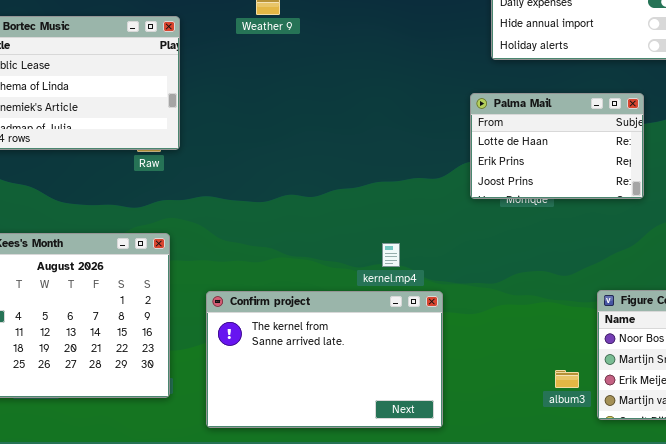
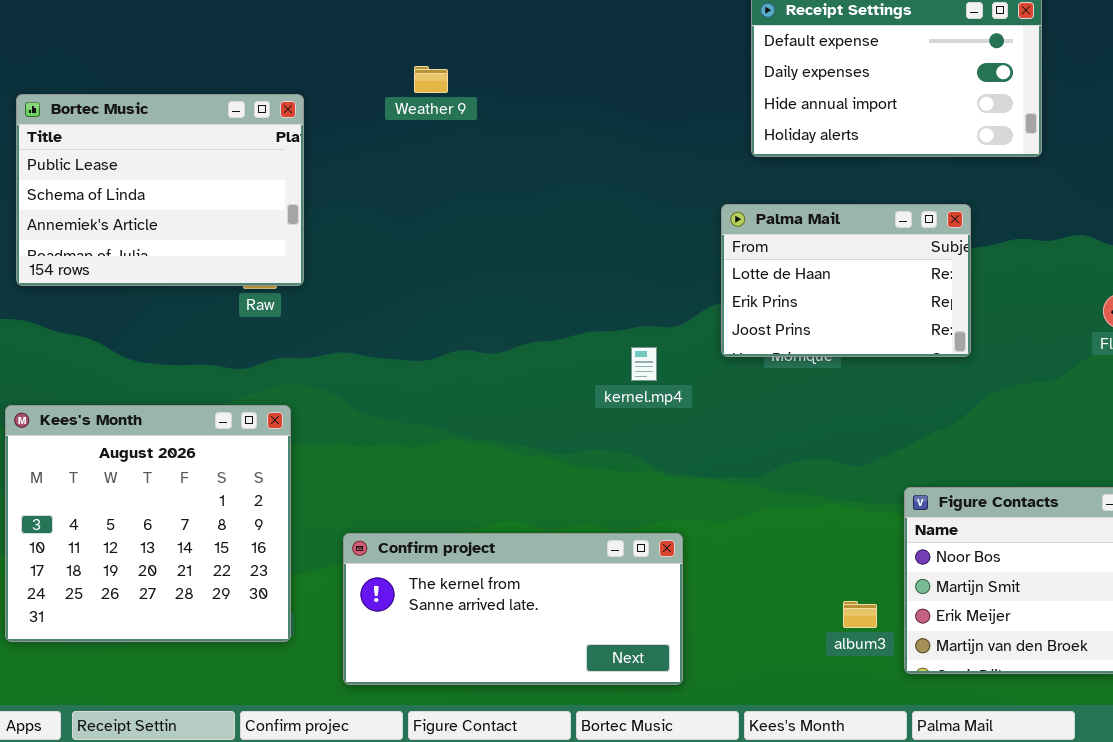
kernel.mp4: [382,243,400,267] -> [631,347,657,381], moved
Confirm project: [206,291,443,428] -> [343,533,683,685], resized

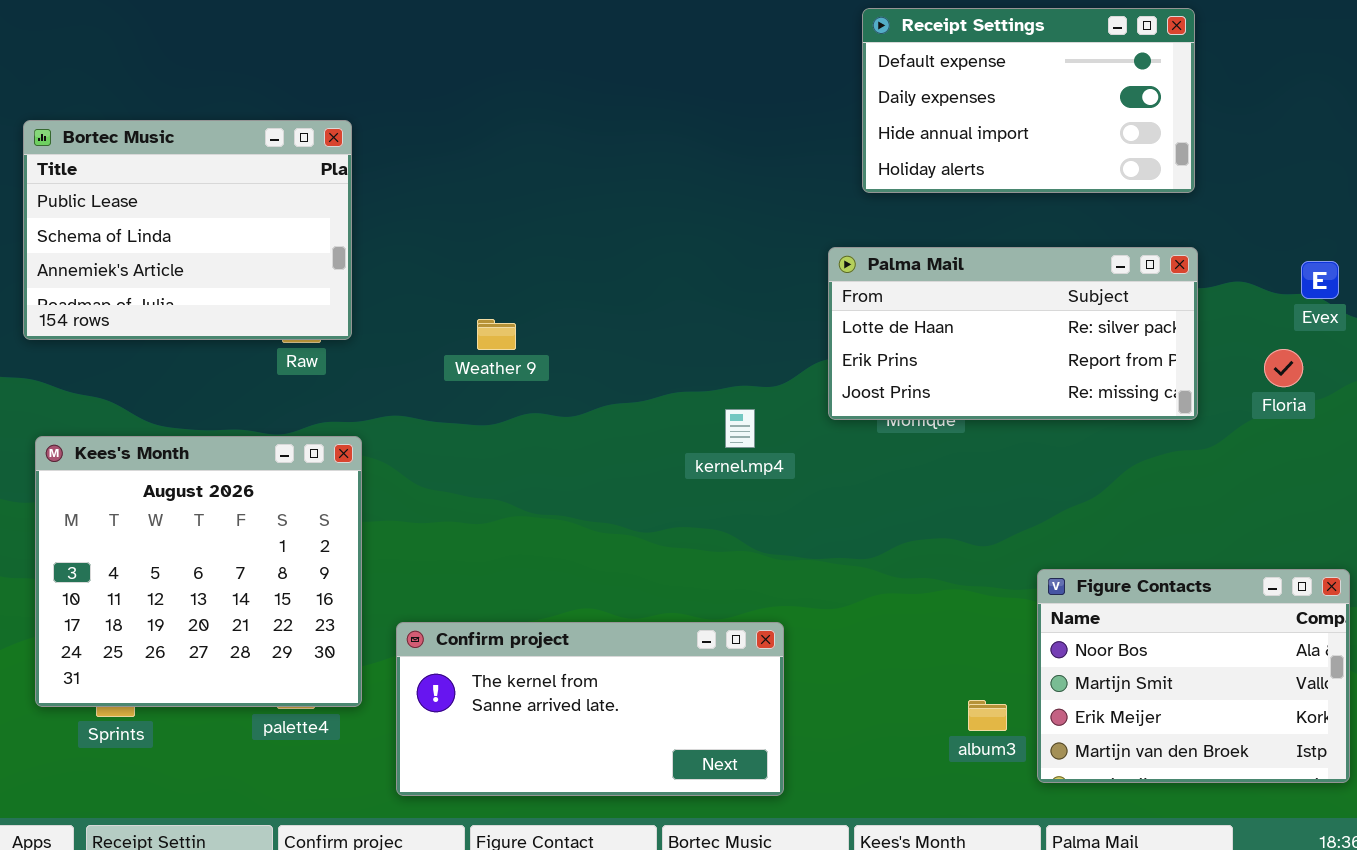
Weather 9: [414,66,448,93] -> [477,319,516,350], moved
Palma Mail: [721,204,971,357] -> [828,247,1198,420], resized
Kees's Month: [5,405,291,642] -> [35,436,362,707], moved

